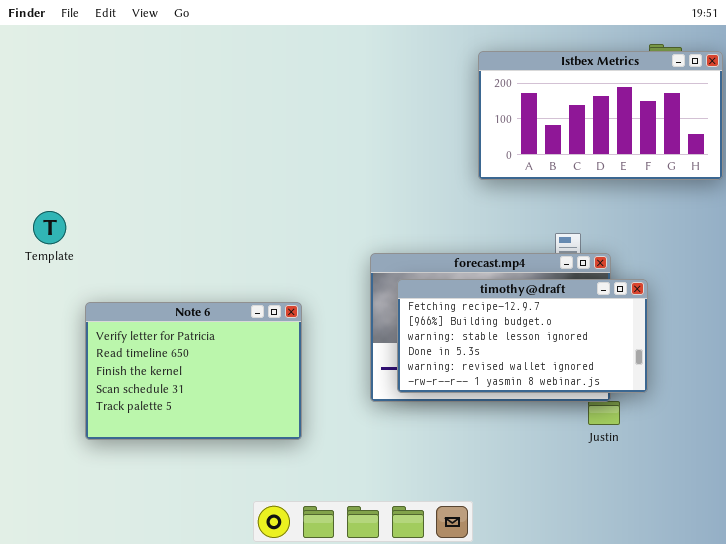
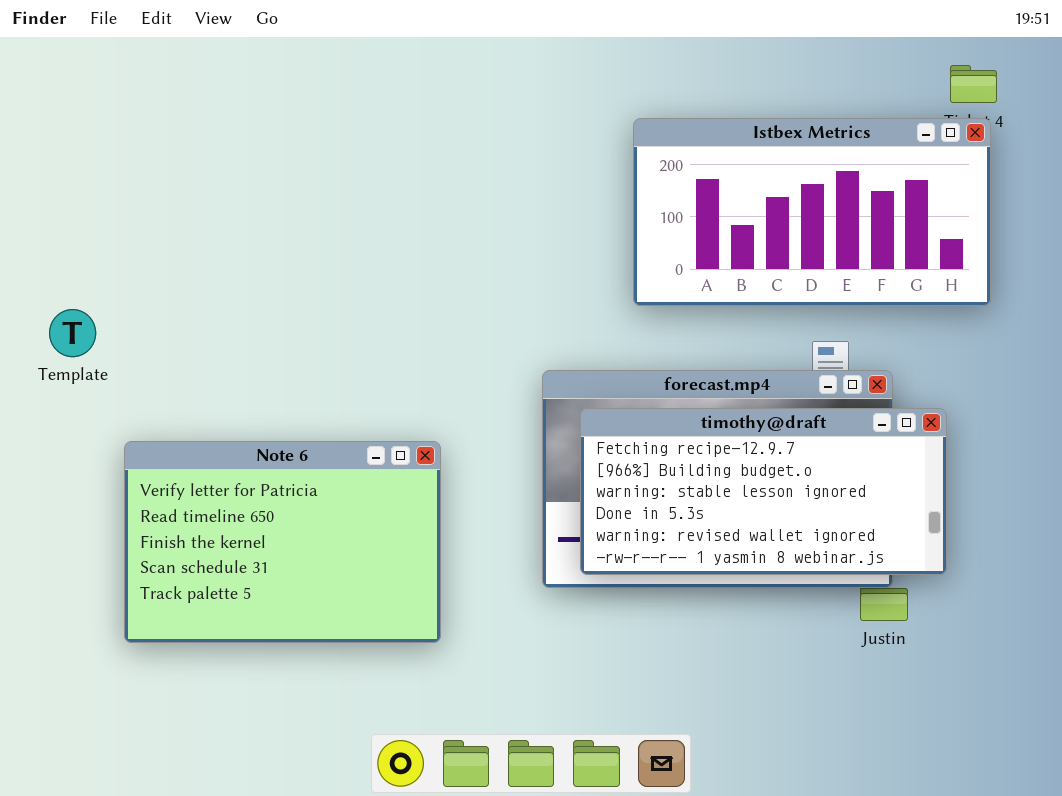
Istbex Metrics: [478,51,723,180] -> [633,118,991,306], moved

